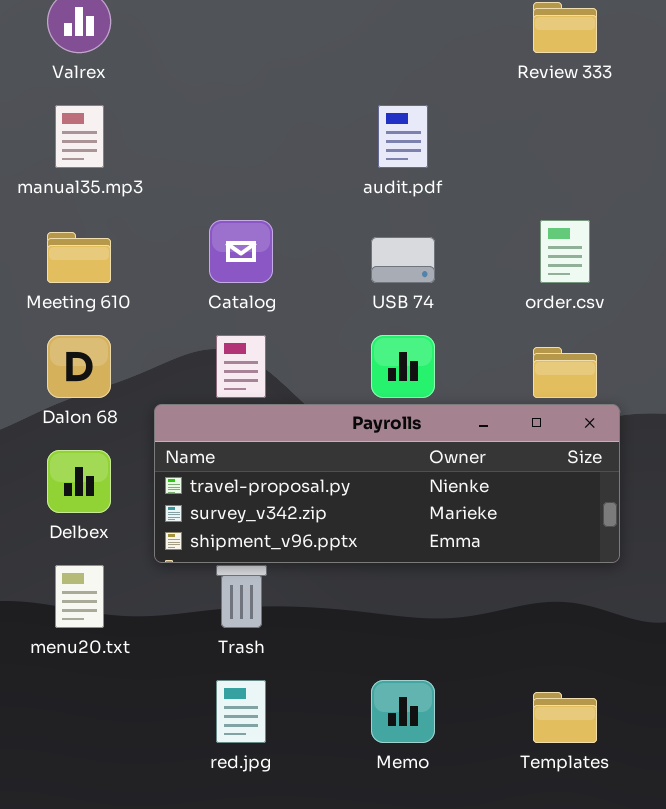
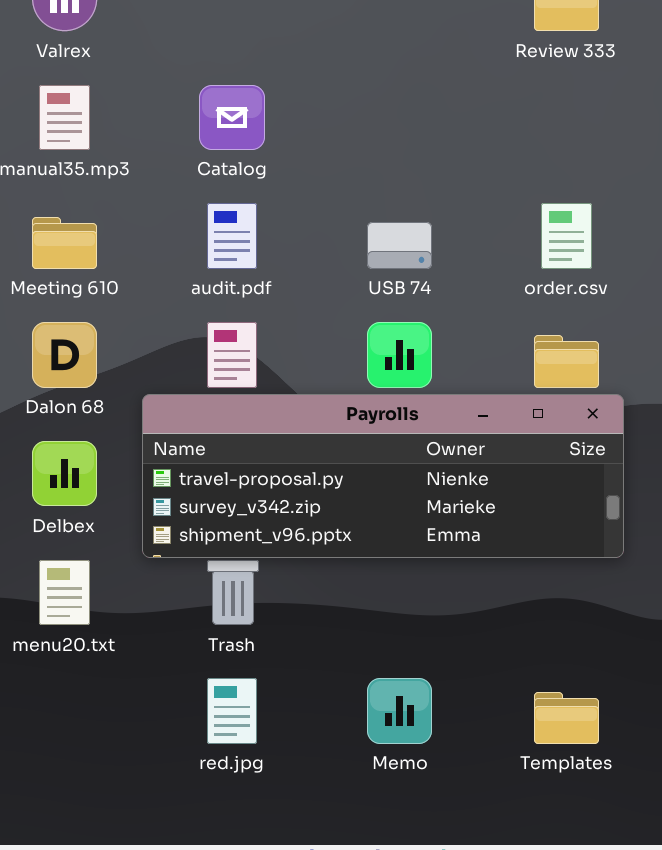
audit.pdf: [378,105,428,168] -> [207,203,257,269], moved
Catalog: [209,220,273,283] -> [199,85,265,150], moved

